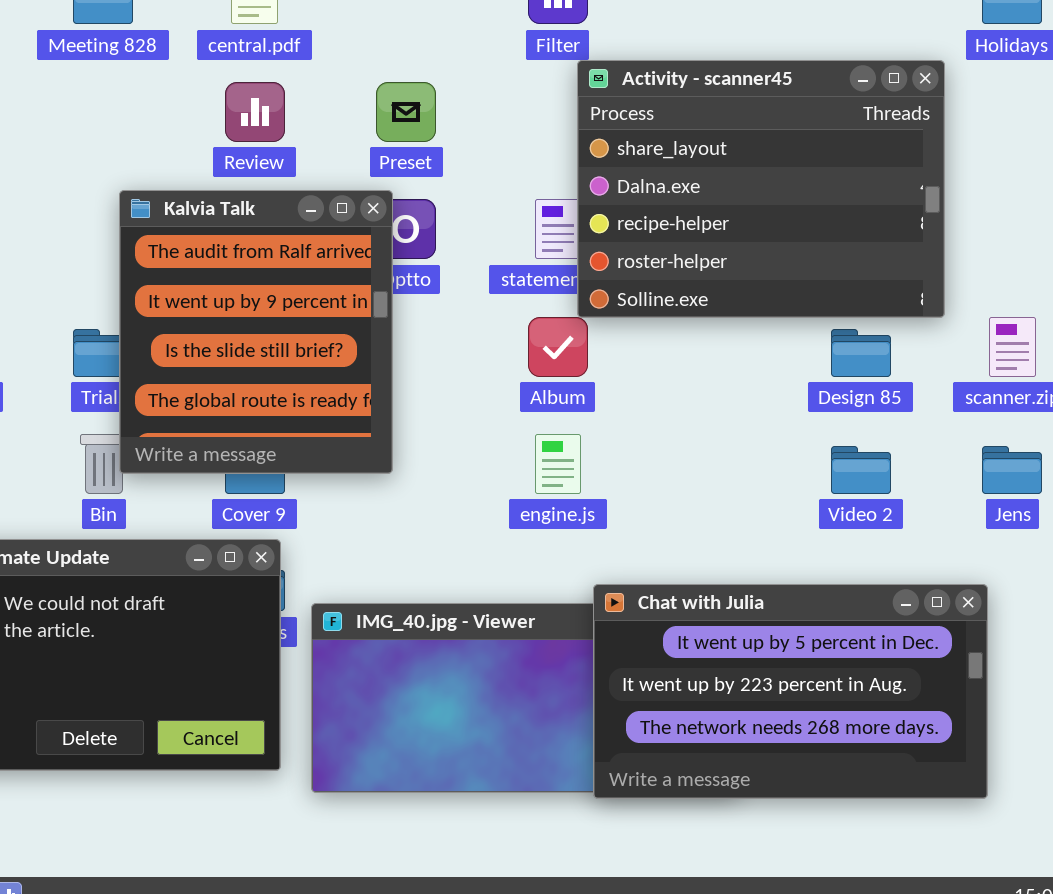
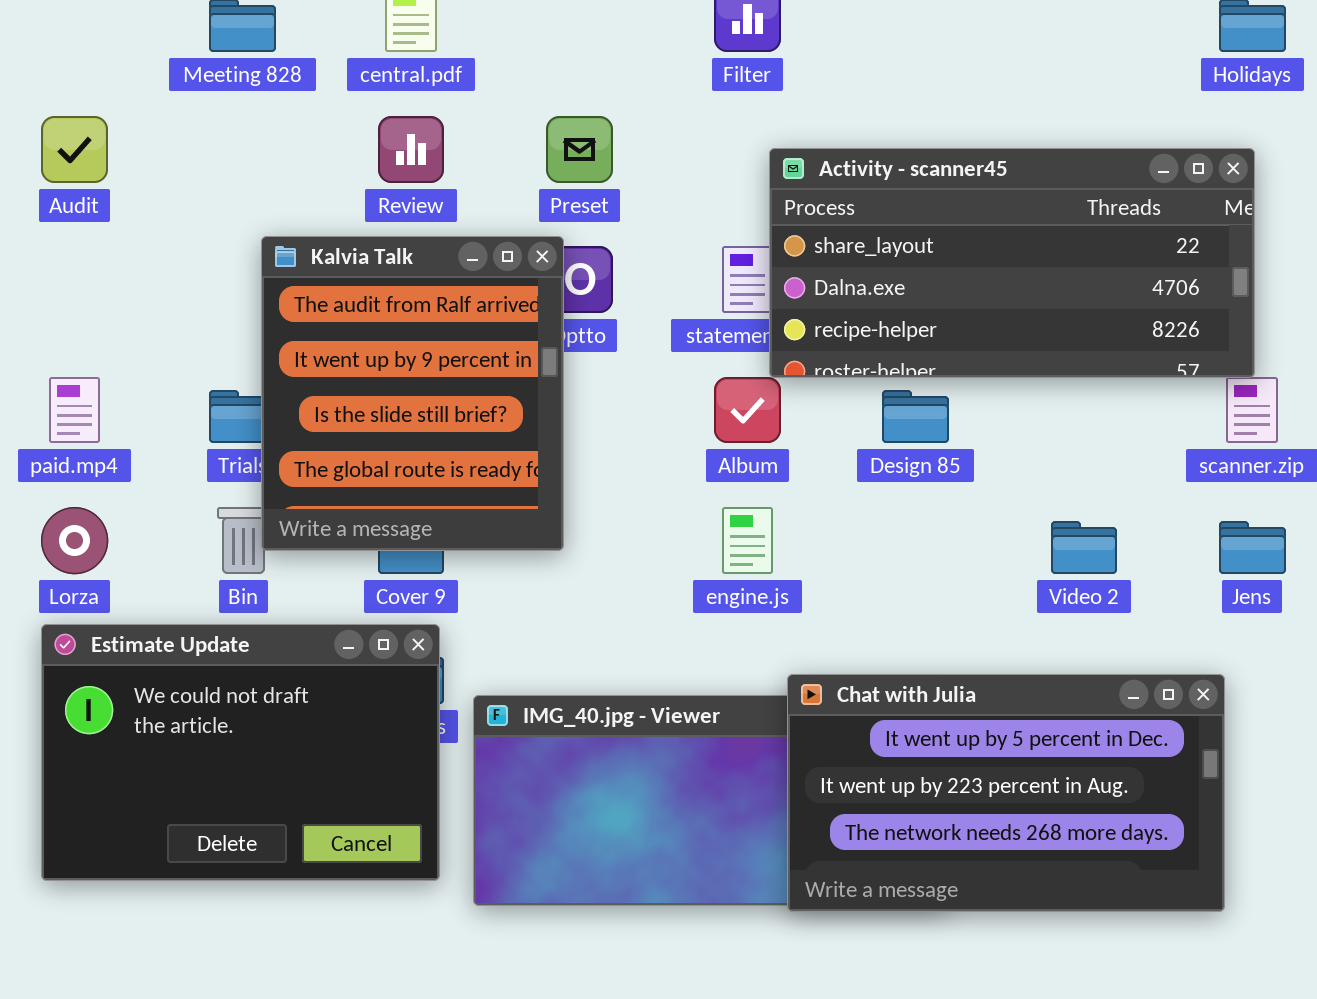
Activity - scanner45: [577,60,945,318] -> [769,148,1255,378], resized
Design 85: [831,329,891,377] -> [882,390,949,443], moved

